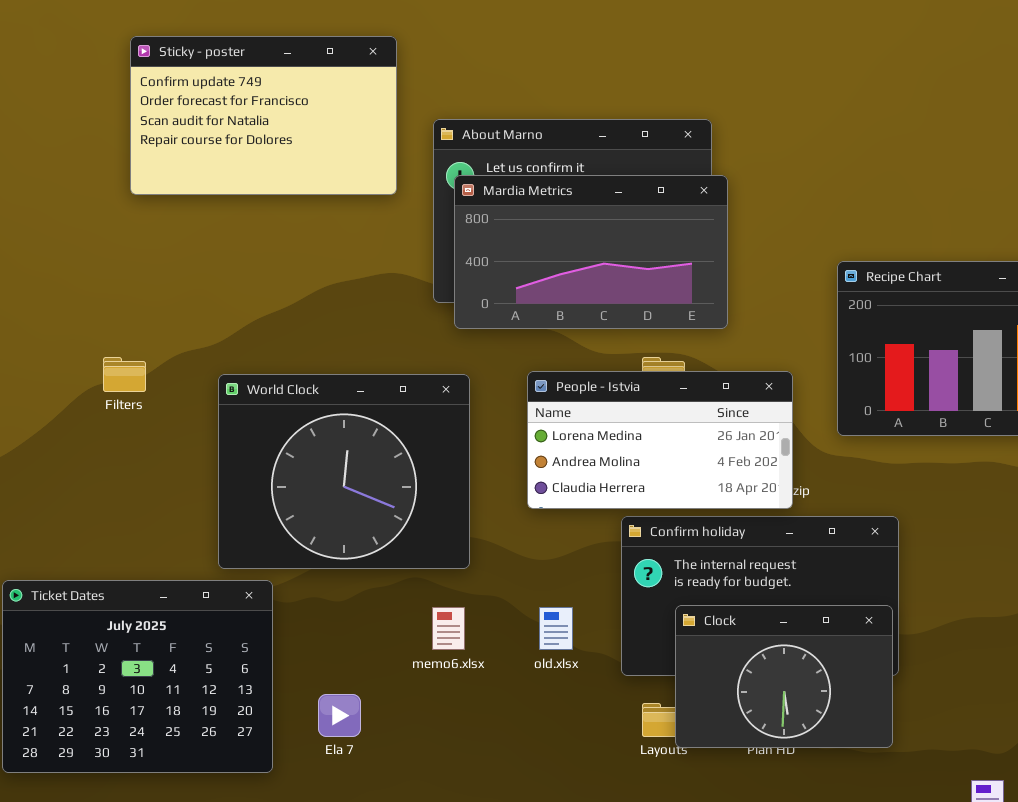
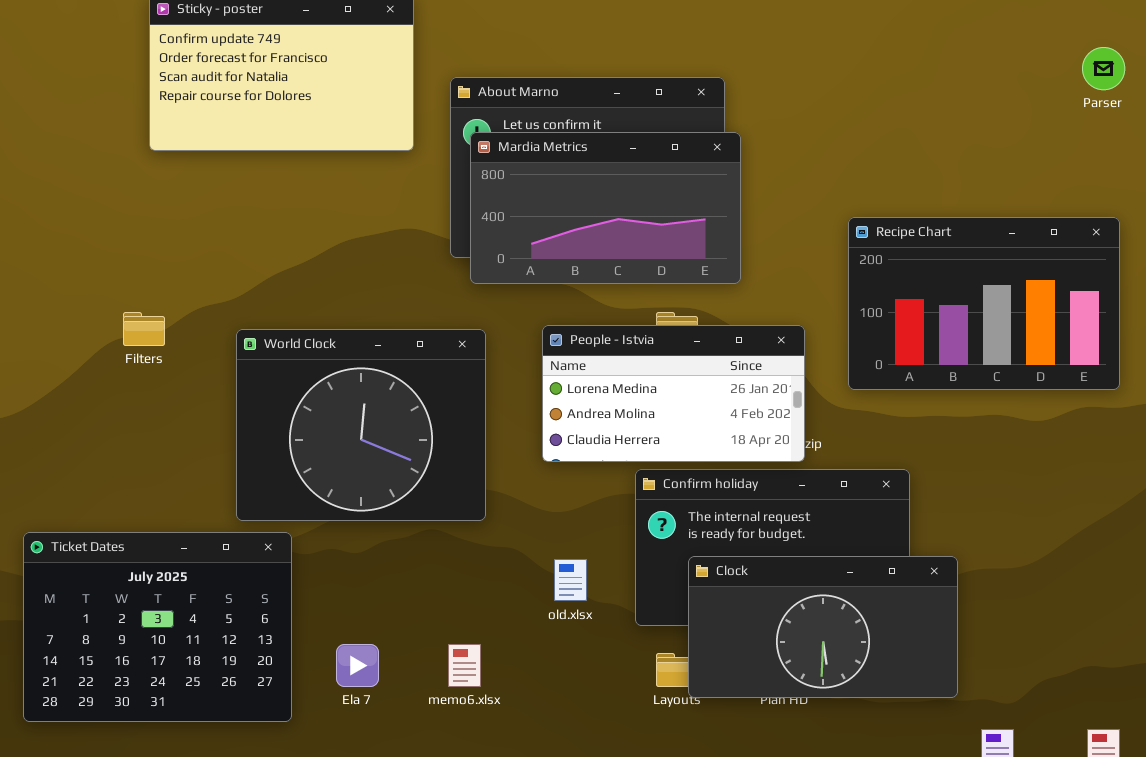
Clock: [675,605,893,748] -> [688,556,958,698], resized
memo6.xlsx: [432,607,465,650] -> [448,644,481,687], moved

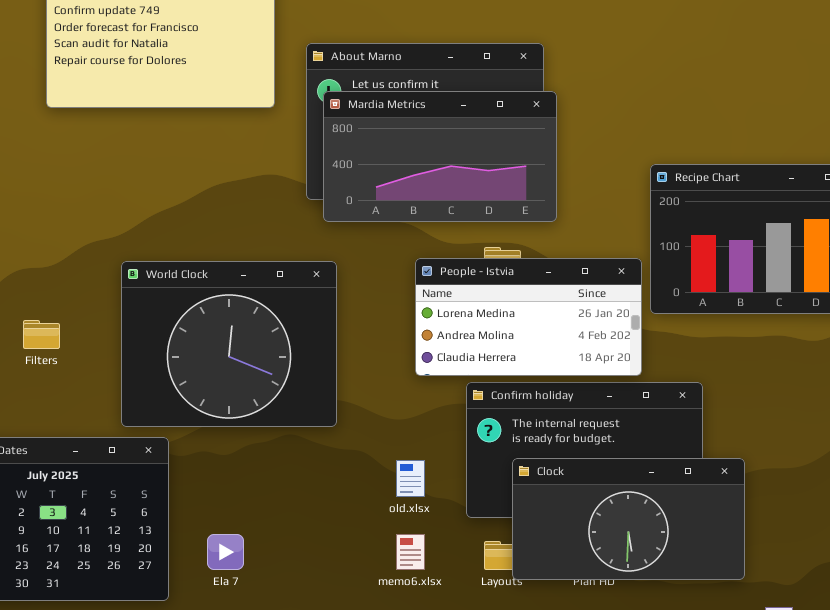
Filters: [123,312,165,346] -> [23,320,60,349], moved
People - Istvia: [542,325,805,462] -> [415,258,642,376], moved
memo6.xlsx: [448,644,481,687] -> [396,534,425,570], moved

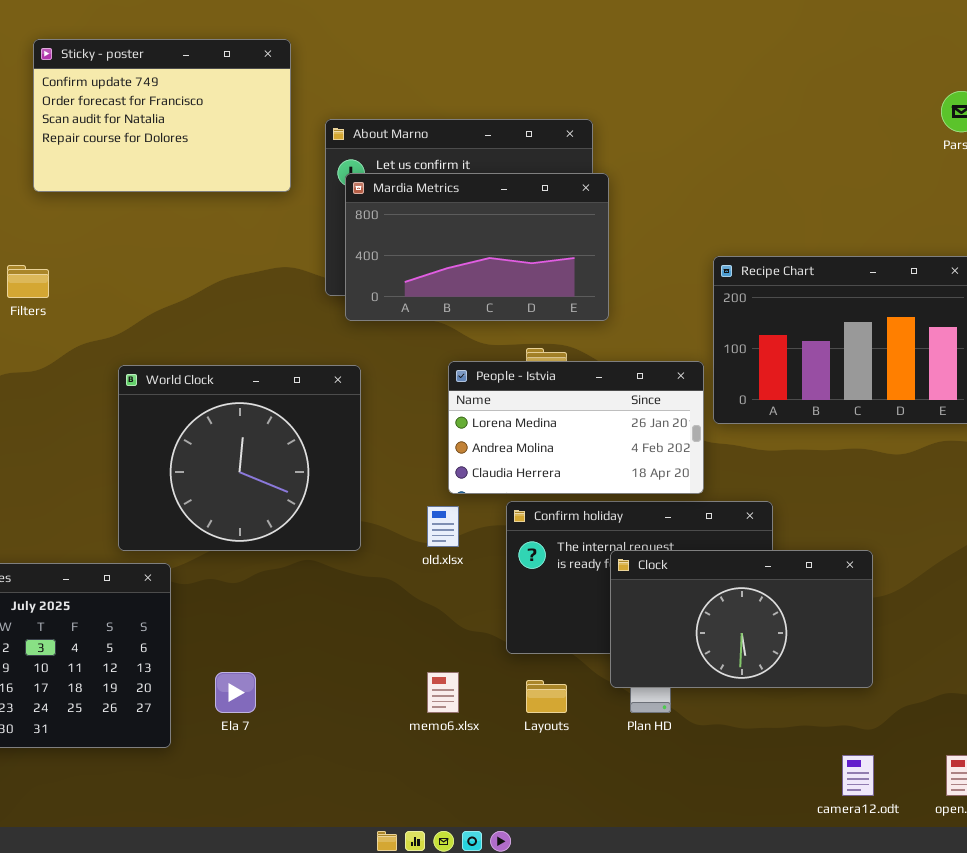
Filters: [23,320,60,349] -> [7,265,49,298], moved
Clock: [512,458,745,580] -> [610,550,873,688], moved
old.xlsx: [396,460,425,497] -> [427,506,459,547], moved

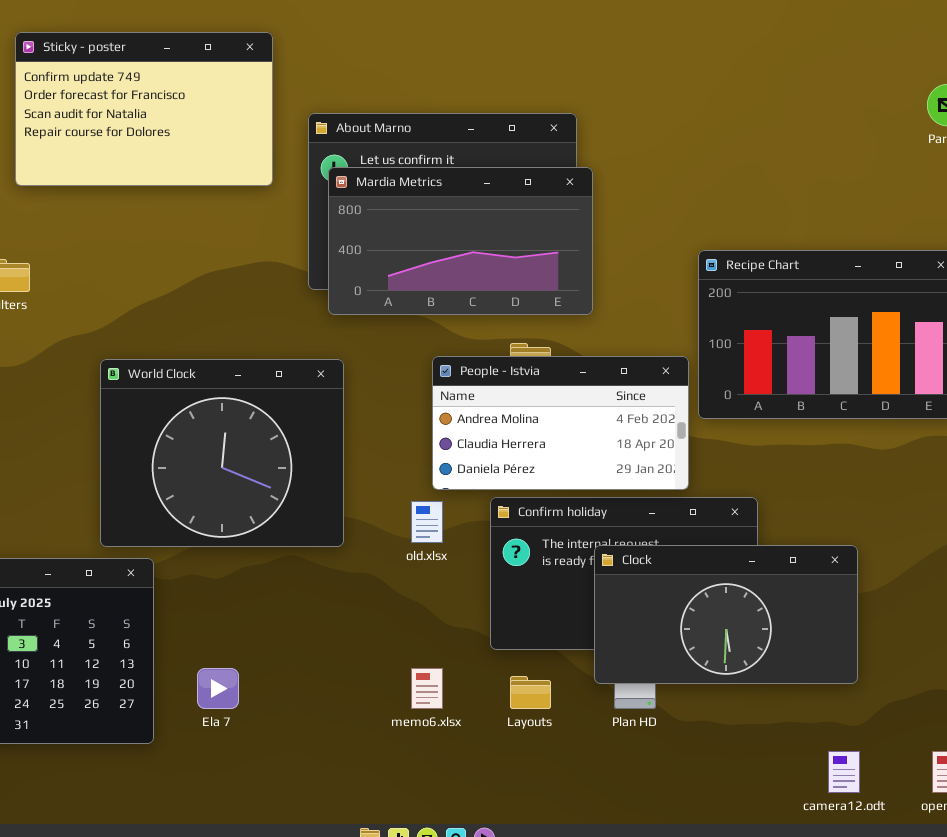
People - Istvia: [448,361,704,494] -> [432,356,689,490], scrolled down 1 row

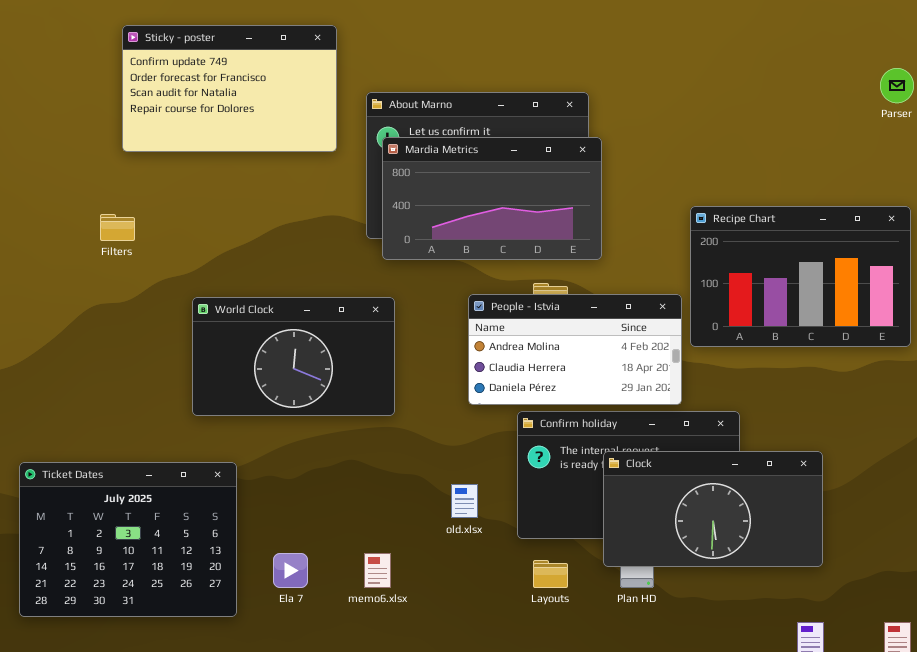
World Clock: [100,359,344,547] -> [192,297,395,416], resized
old.xlsx: [411,501,443,543] -> [451,484,478,518], moved
memo6.xlsx: [411,668,443,709] -> [364,553,391,588], moved

